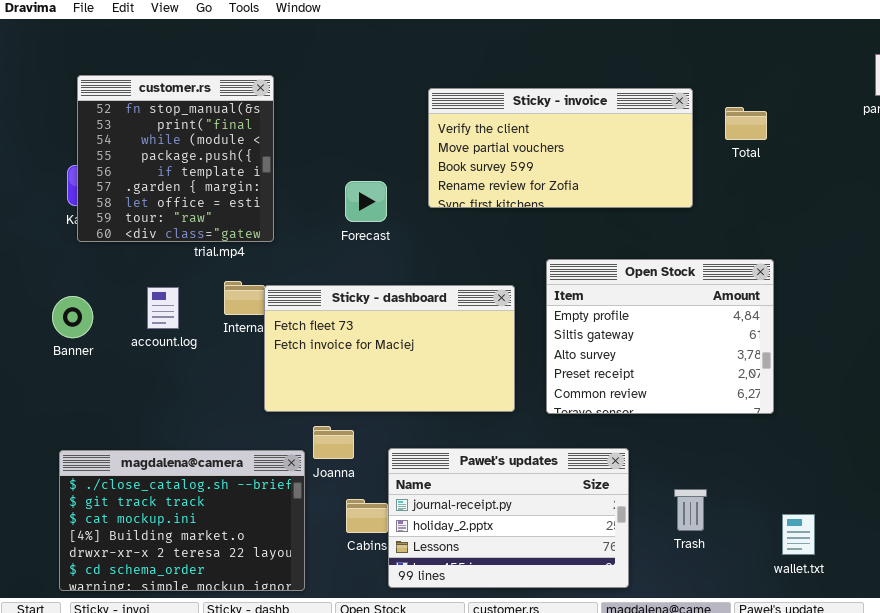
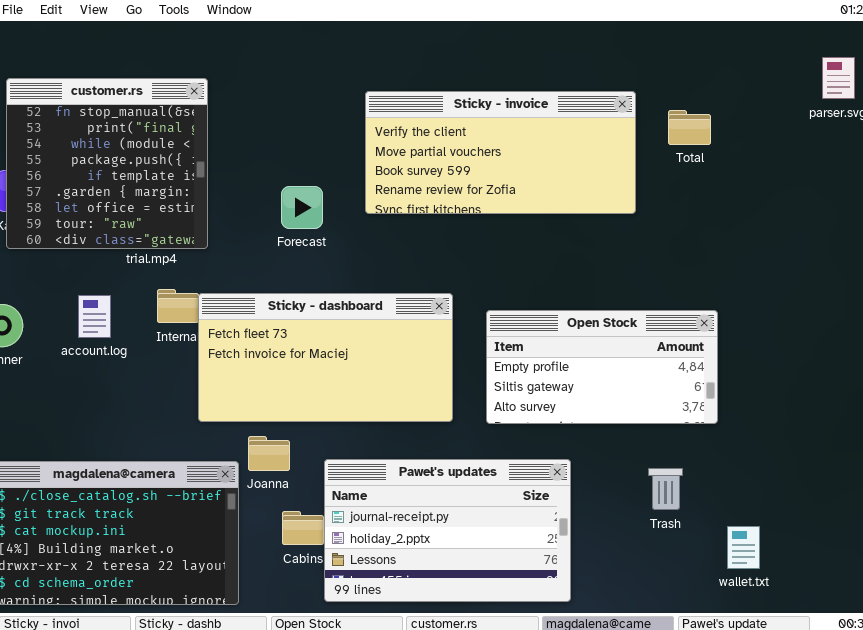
Open Stock: [546,259,774,414] -> [486,310,718,424], resized
Trash: [674,489,707,531] -> [648,468,683,510], moved

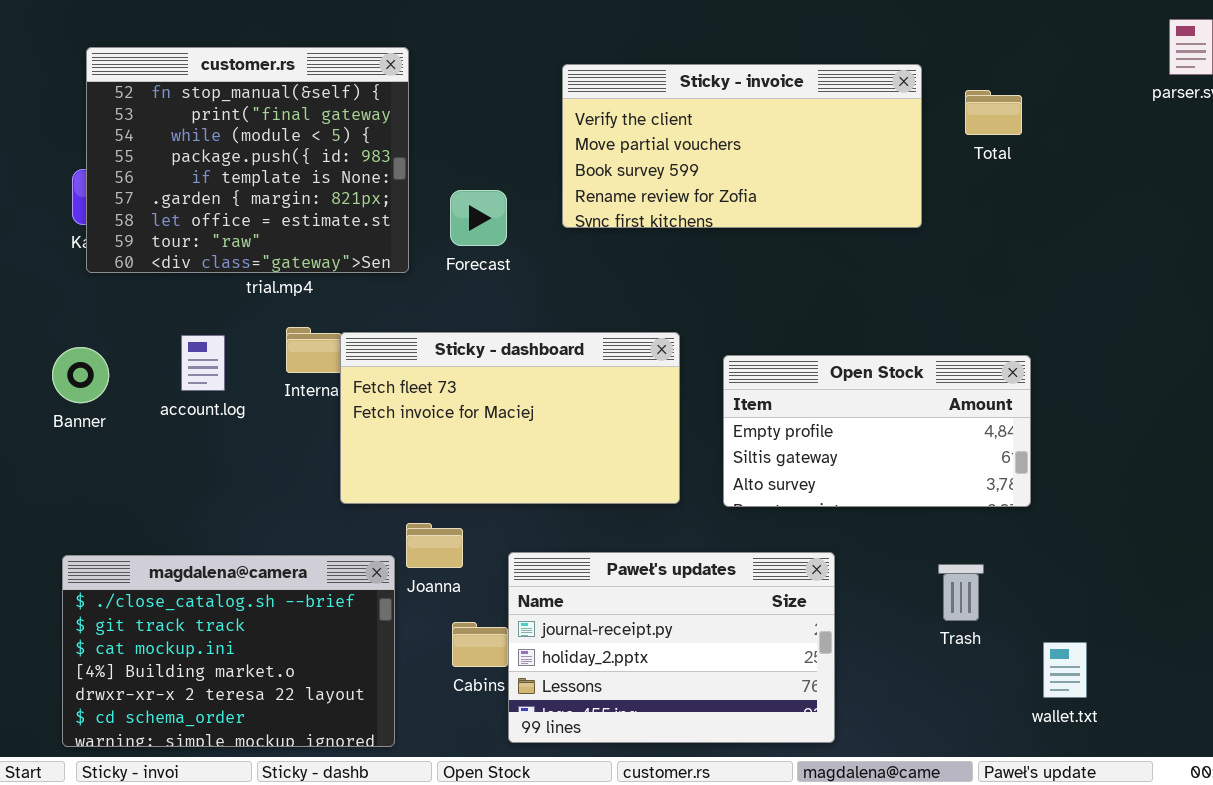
customer.rs: [6,78,208,249] -> [86,47,409,273], resized

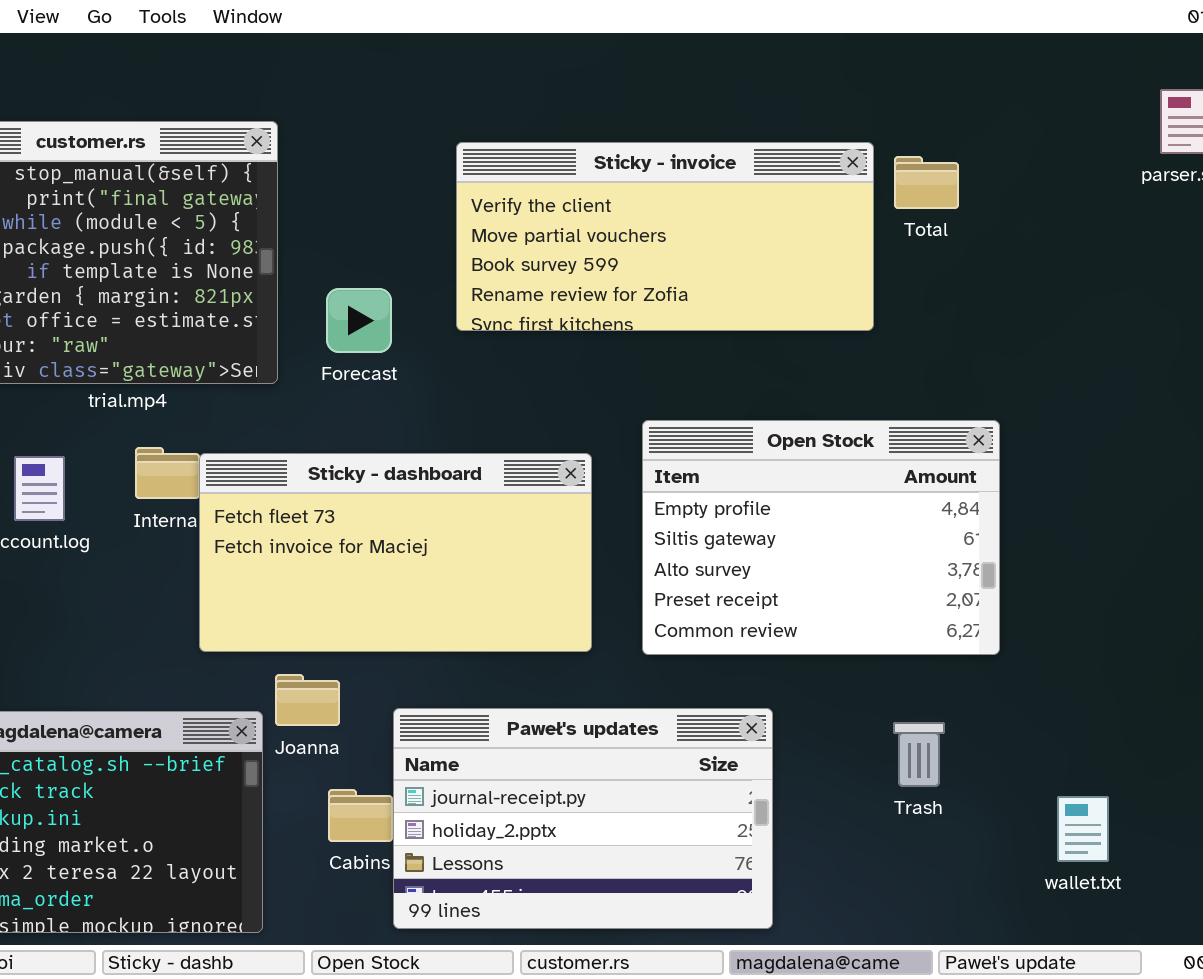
Total: [965,90,1022,135] -> [894,156,959,209], moved
Open Stock: [723,355,1031,507] -> [642,420,1000,655], resized
wallet.txt: [1043,642,1087,698] -> [1057,796,1109,862], moved

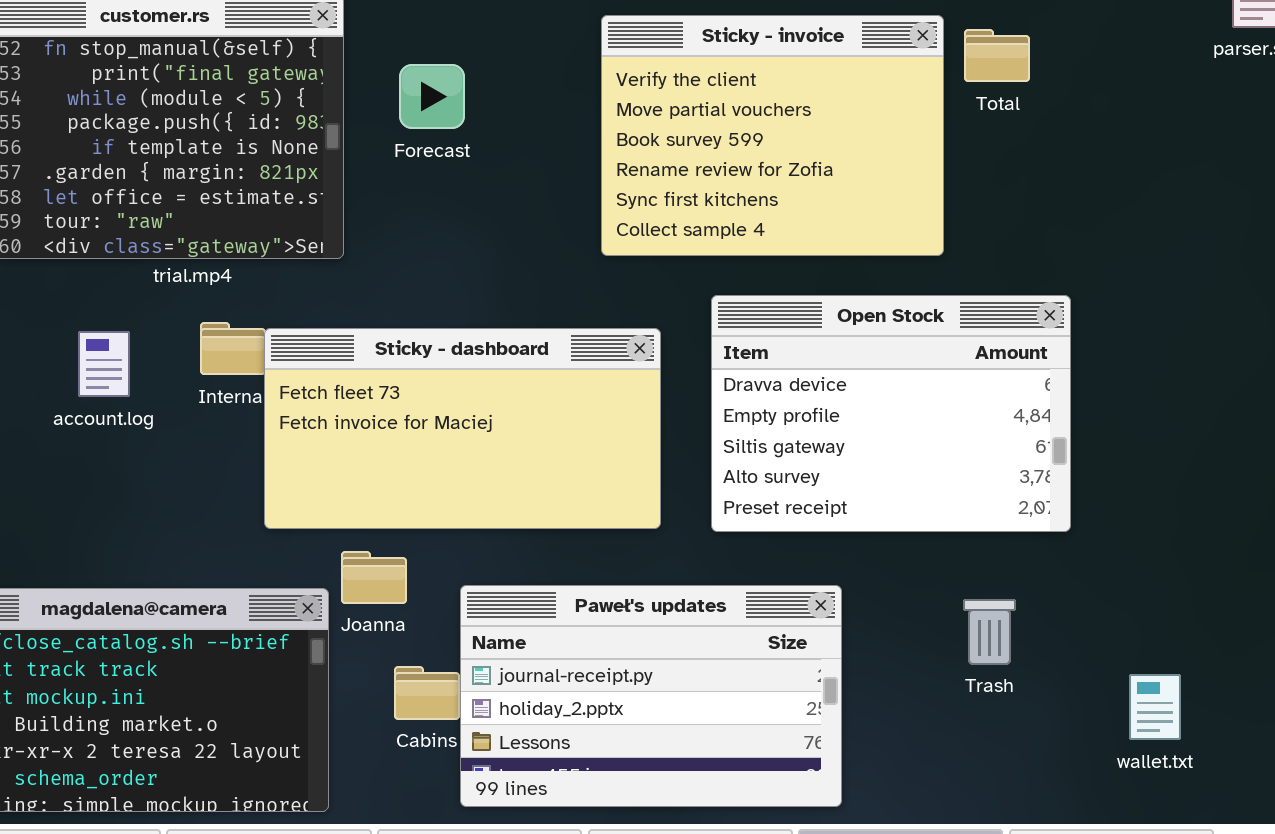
Sticky - invoice: [456,142,874,331] -> [601,15,944,256], resized
Forecast: [326,288,392,353] -> [399,64,465,129], moved
Open Stock: [642,420,1000,655] -> [711,295,1071,532], scrolled up 1 row

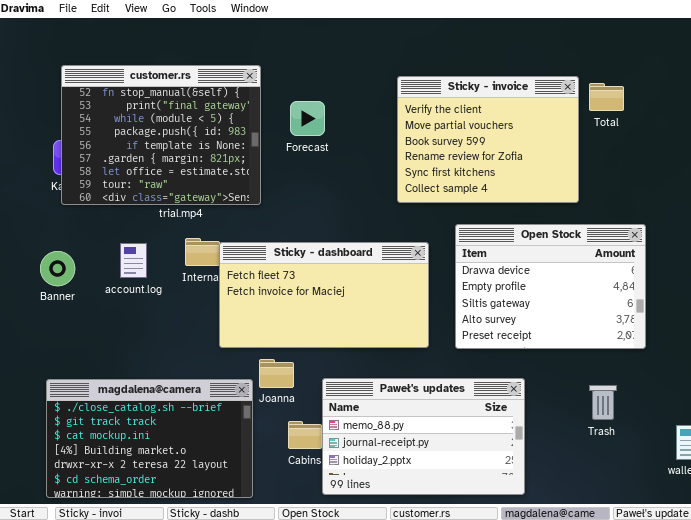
Paweł's updates: [460,585,842,807] -> [322,378,525,495], scrolled up 1 row

